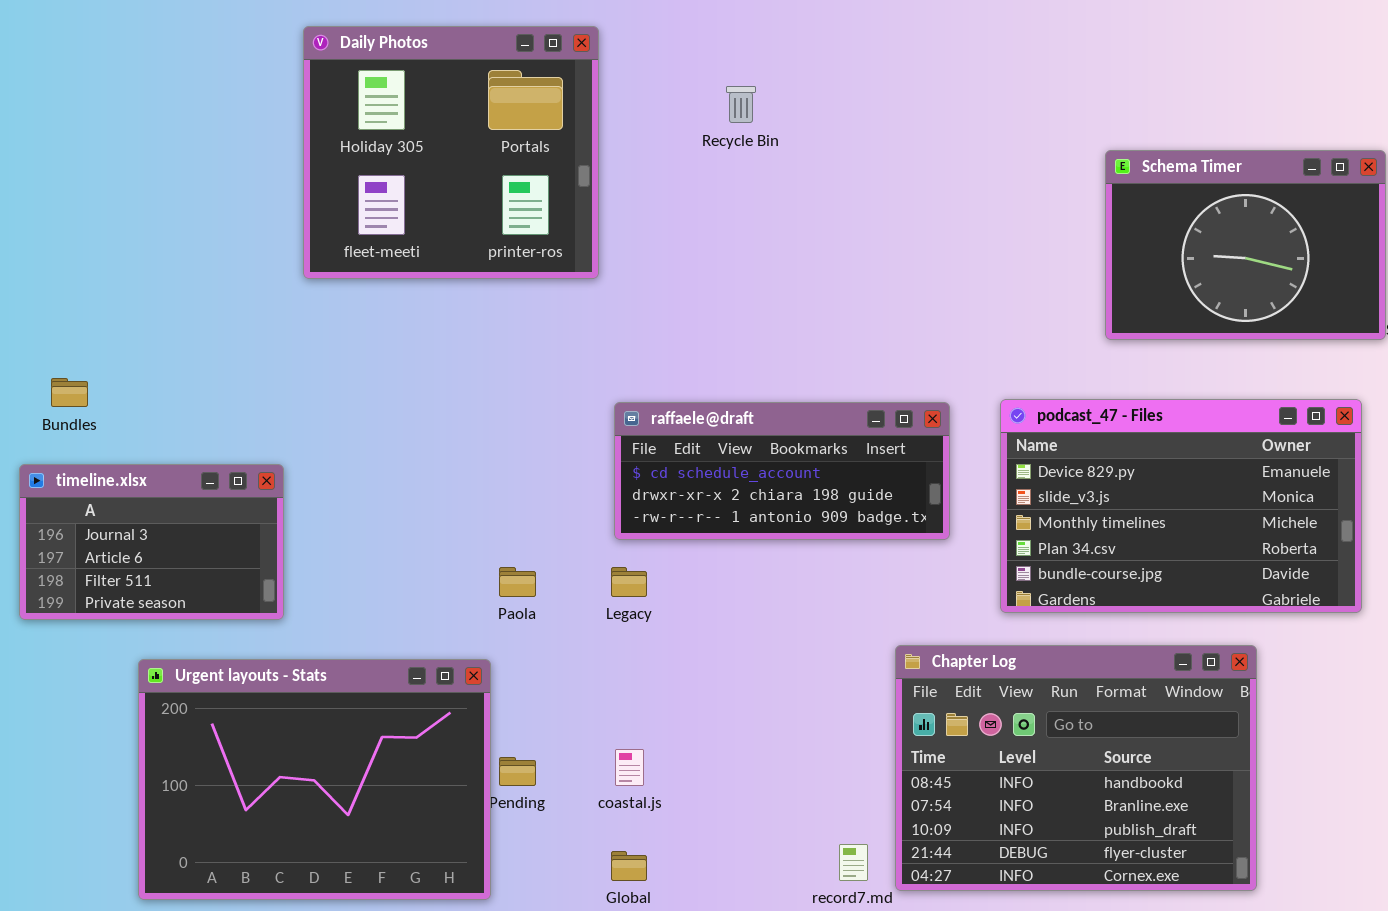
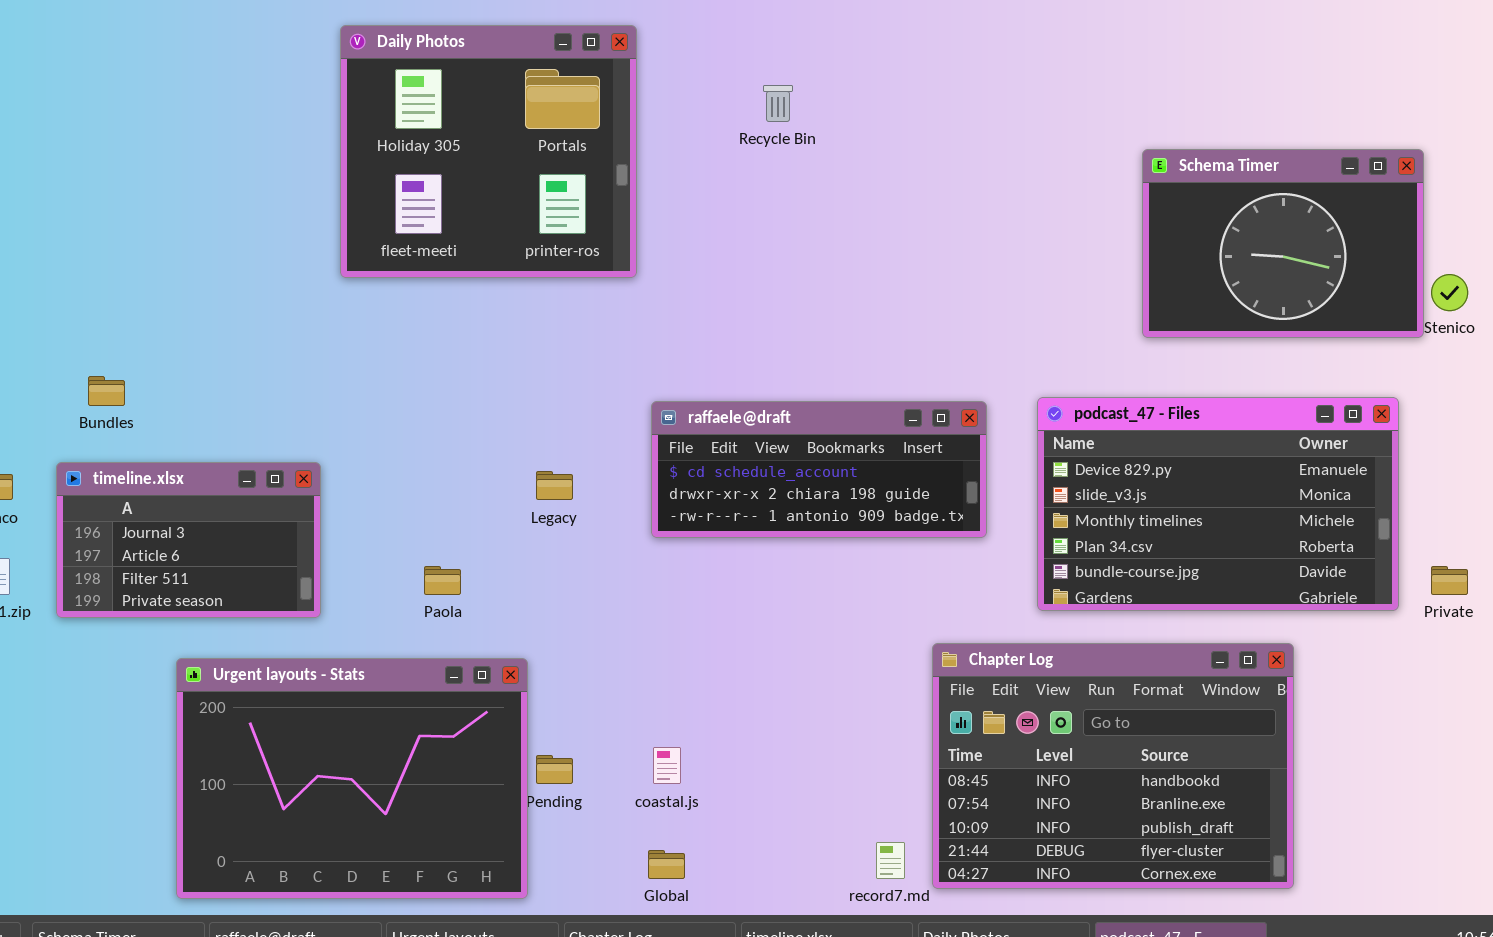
Paola: [499,567,536,597] -> [424,566,461,595], moved
Legacy: [611,567,647,597] -> [536,471,573,500], moved

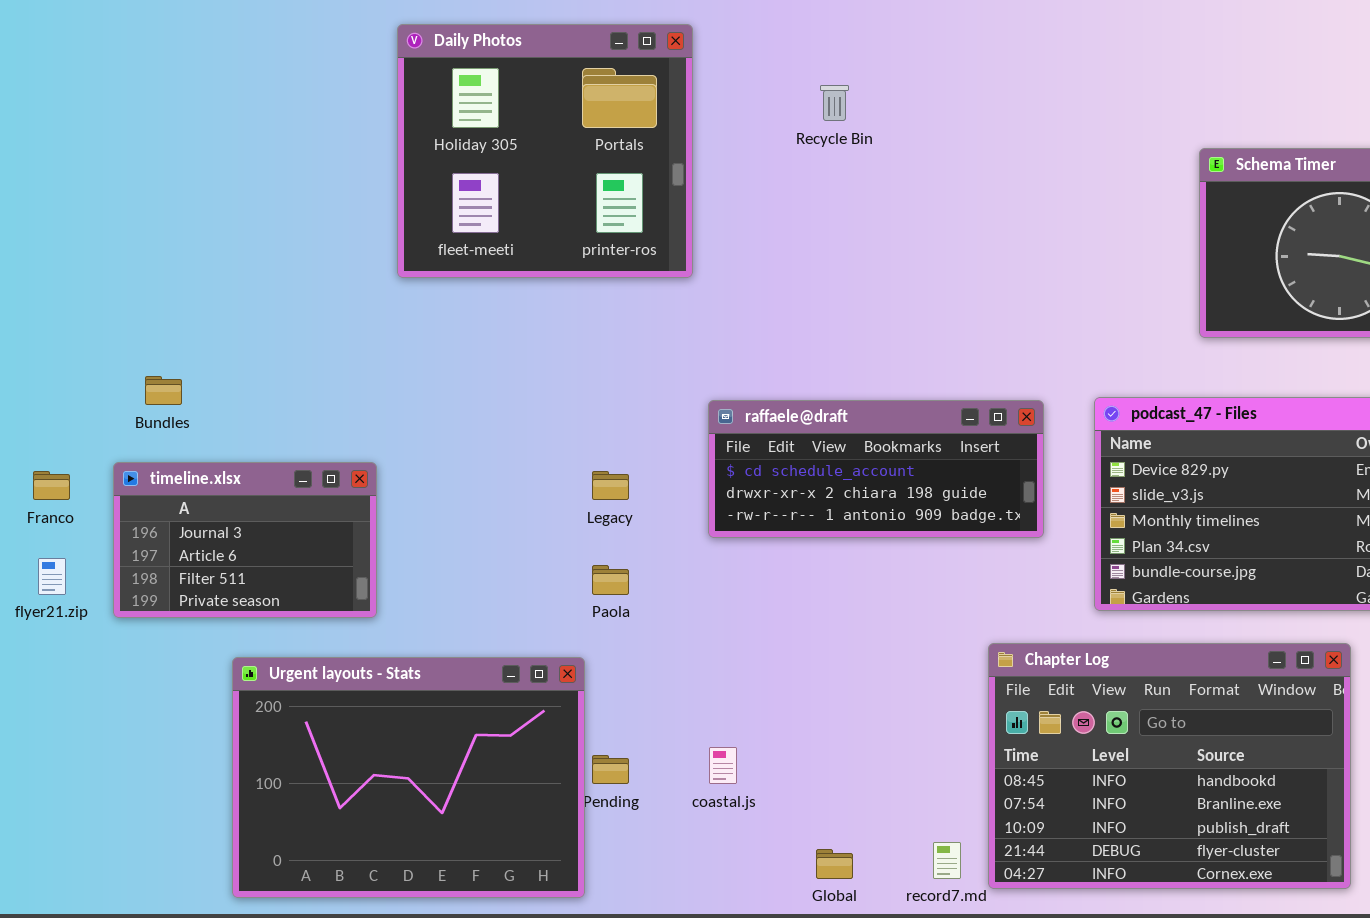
Paola: [424,566,461,595] -> [592,565,629,595], moved
Global: [648,850,685,879] -> [816,849,853,879], moved

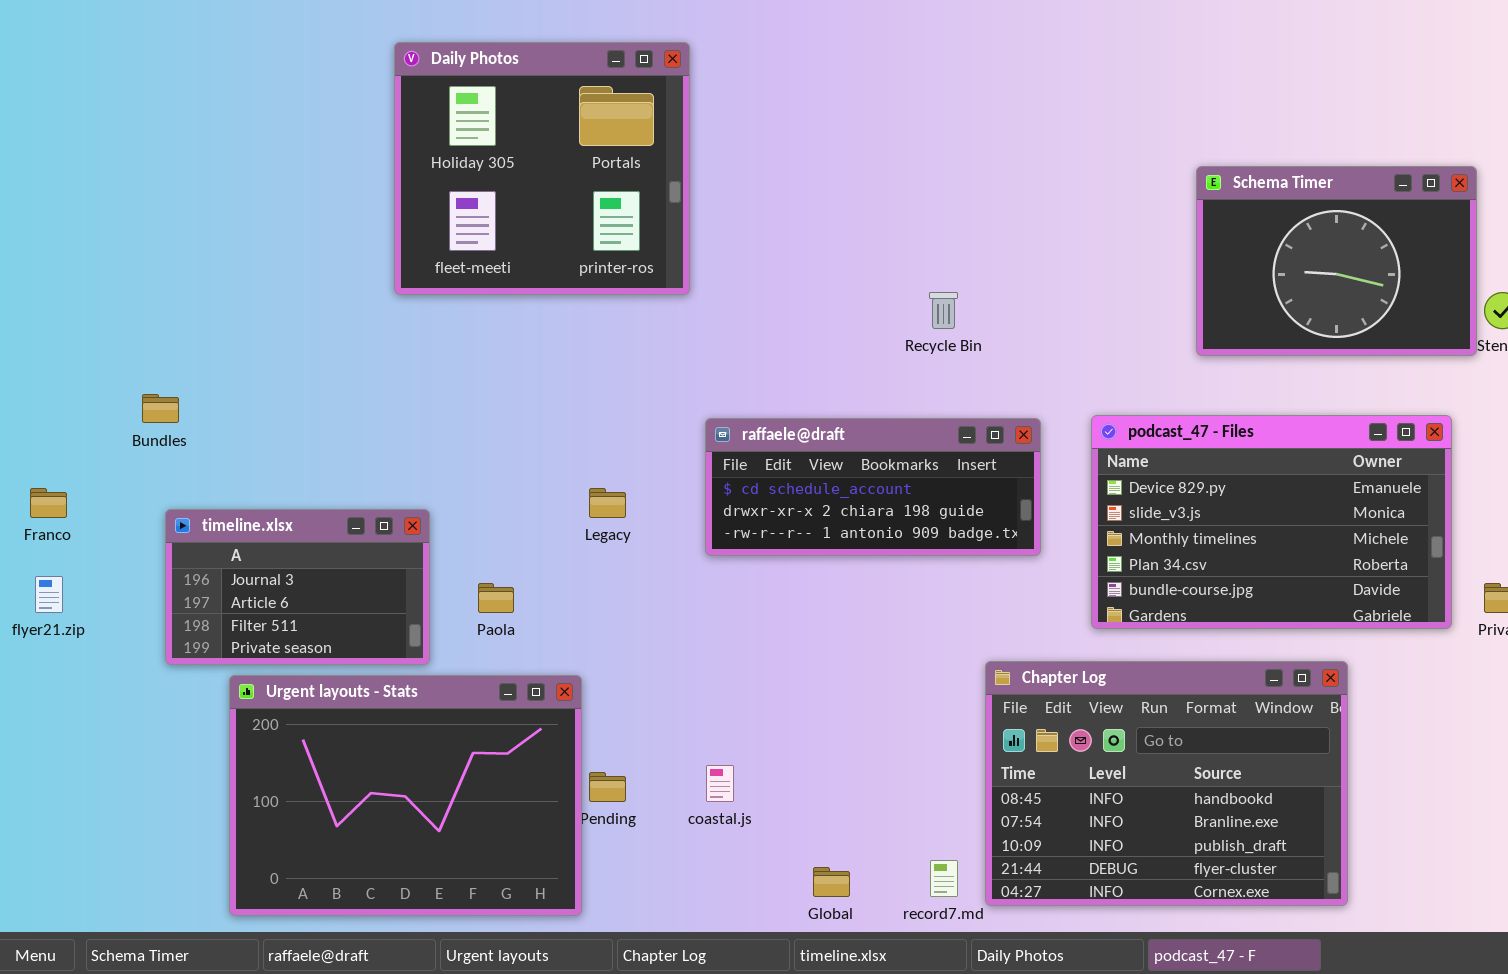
Recycle Bin: [820,85,849,121] -> [929,292,958,329], moved
timeline.xlsx: [113,462,377,618] -> [165,509,430,665], moved
Paola: [592,565,629,595] -> [478,583,514,613], moved

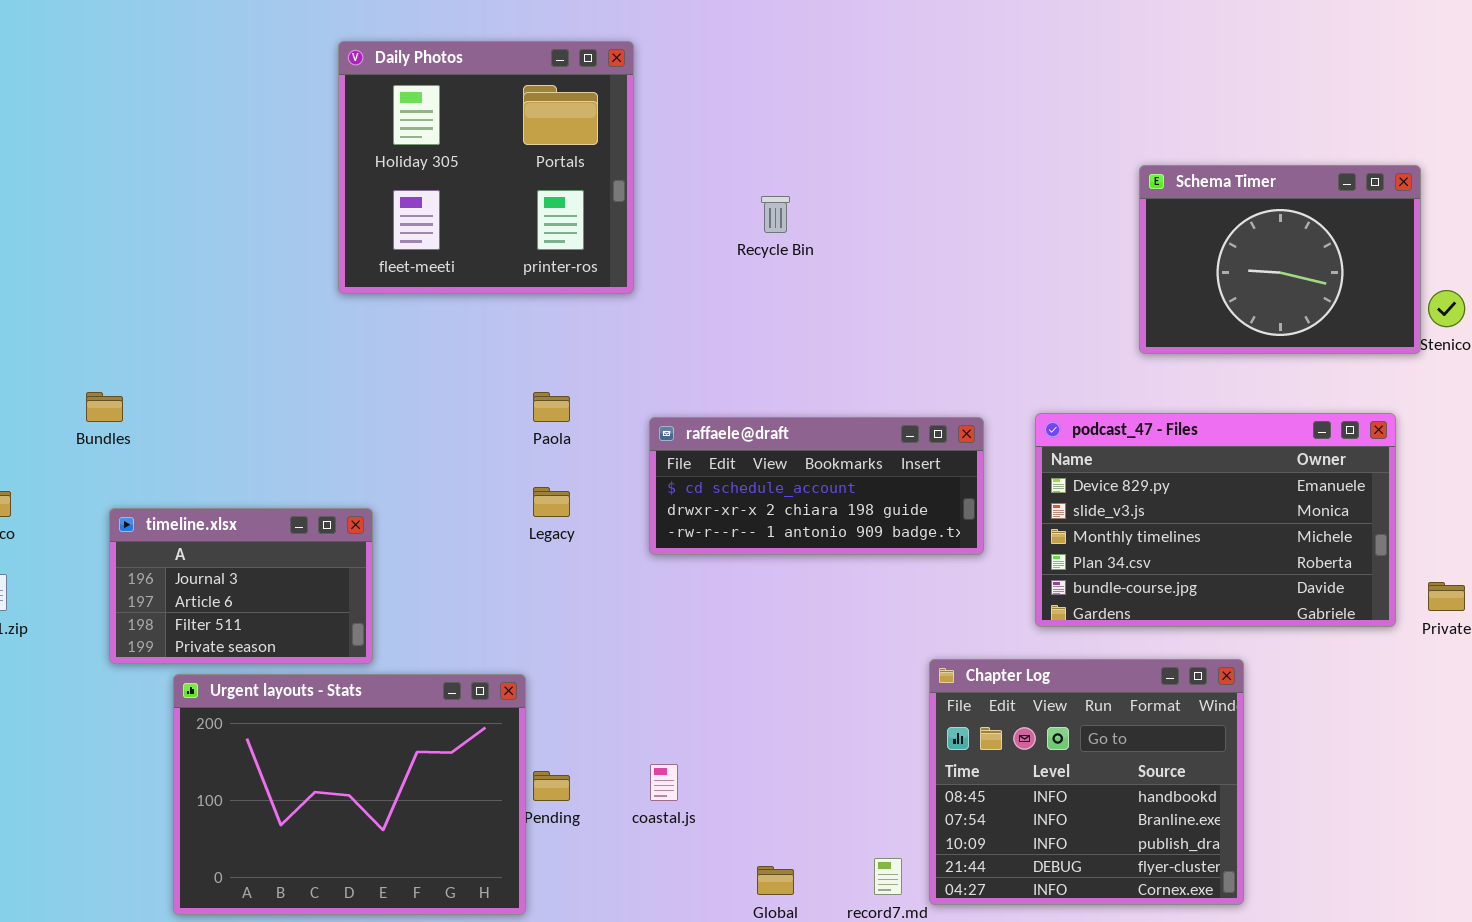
Recycle Bin: [929,292,958,329] -> [761,196,790,233], moved
Paola: [478,583,514,613] -> [533,392,570,422], moved
Chapter Log: [985,661,1348,906] -> [929,659,1244,905], resized

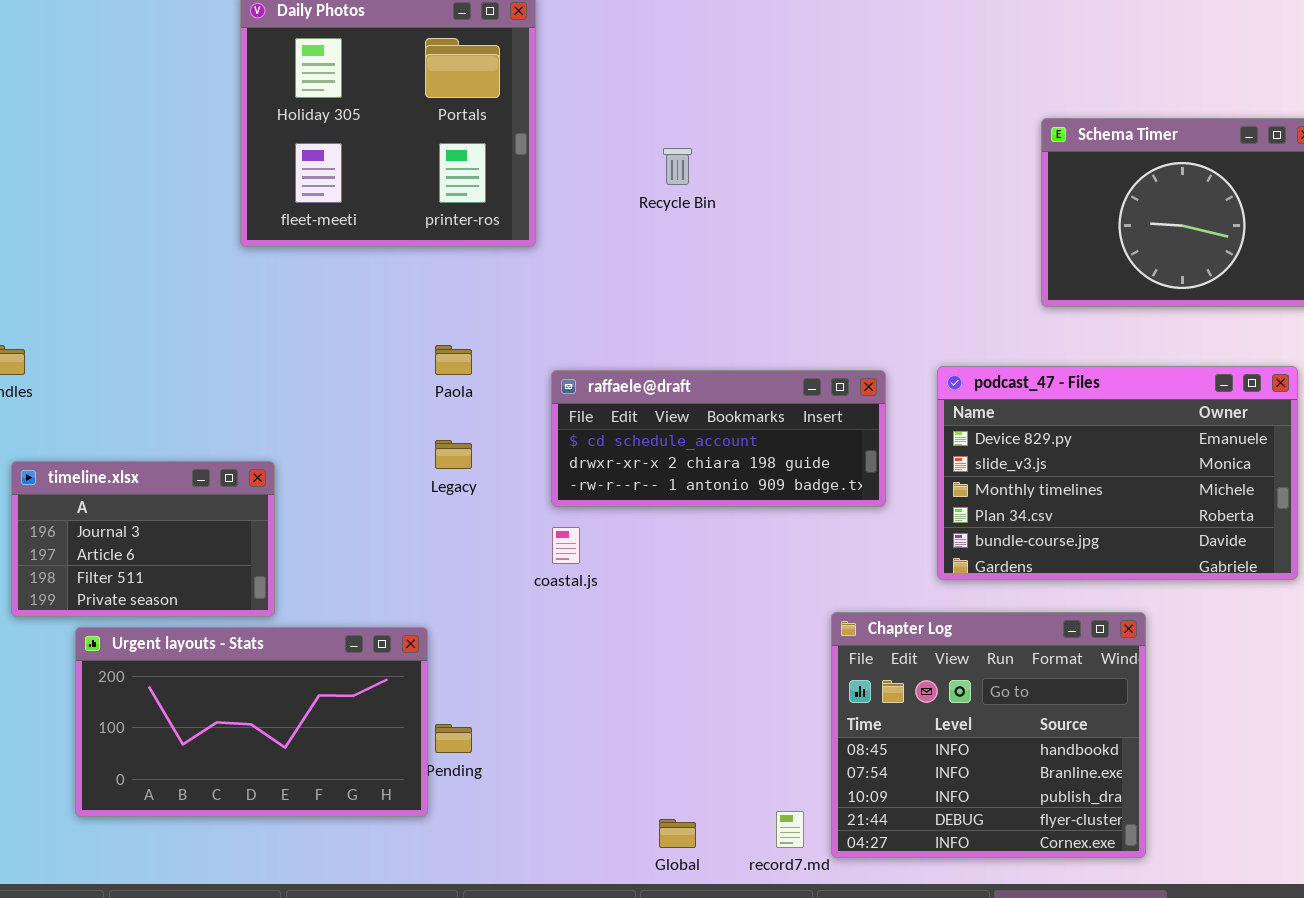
Urgent layouts - Stats: [173,674,526,915] -> [75,627,428,817], resized
coastal.js: [650,764,678,801] -> [552,527,580,564], moved

